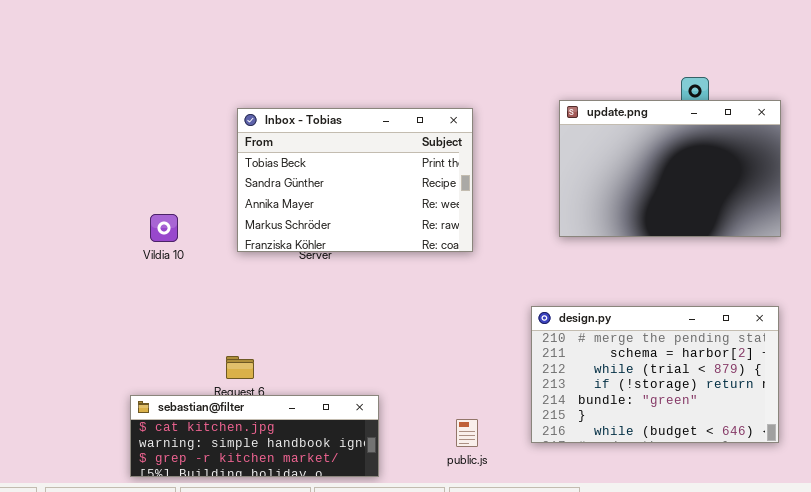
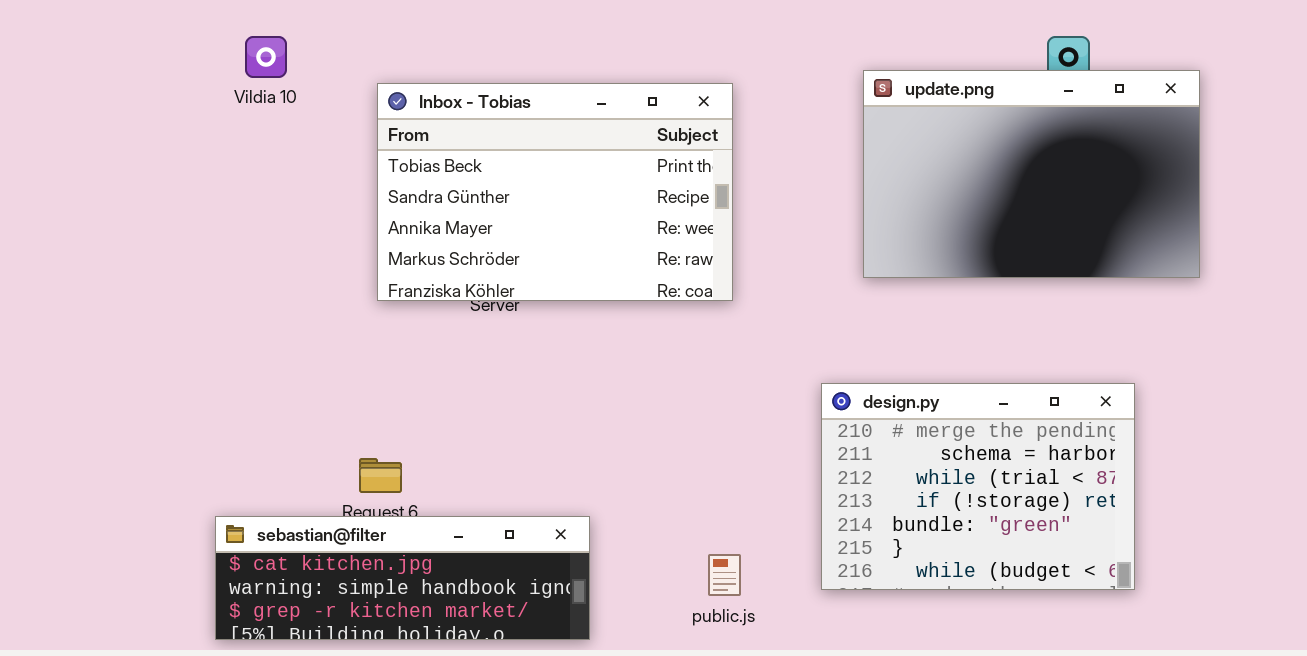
Vildia 10: [150,214,178,242] -> [245,36,287,78], moved
design.py: [531,306,779,443] -> [821,383,1135,590], resized

